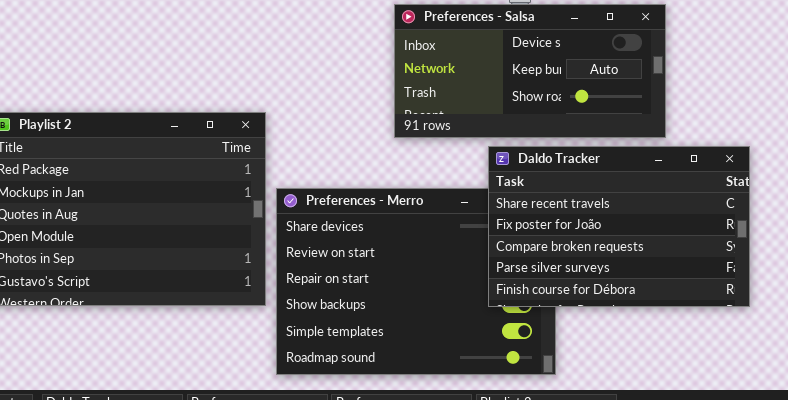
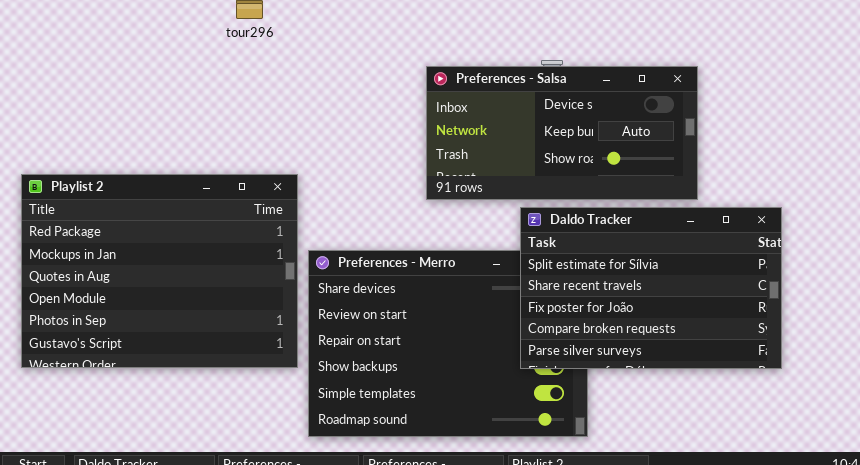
Daldo Tracker: [488,146,750,307] -> [520,207,782,369], scrolled up 1 row

